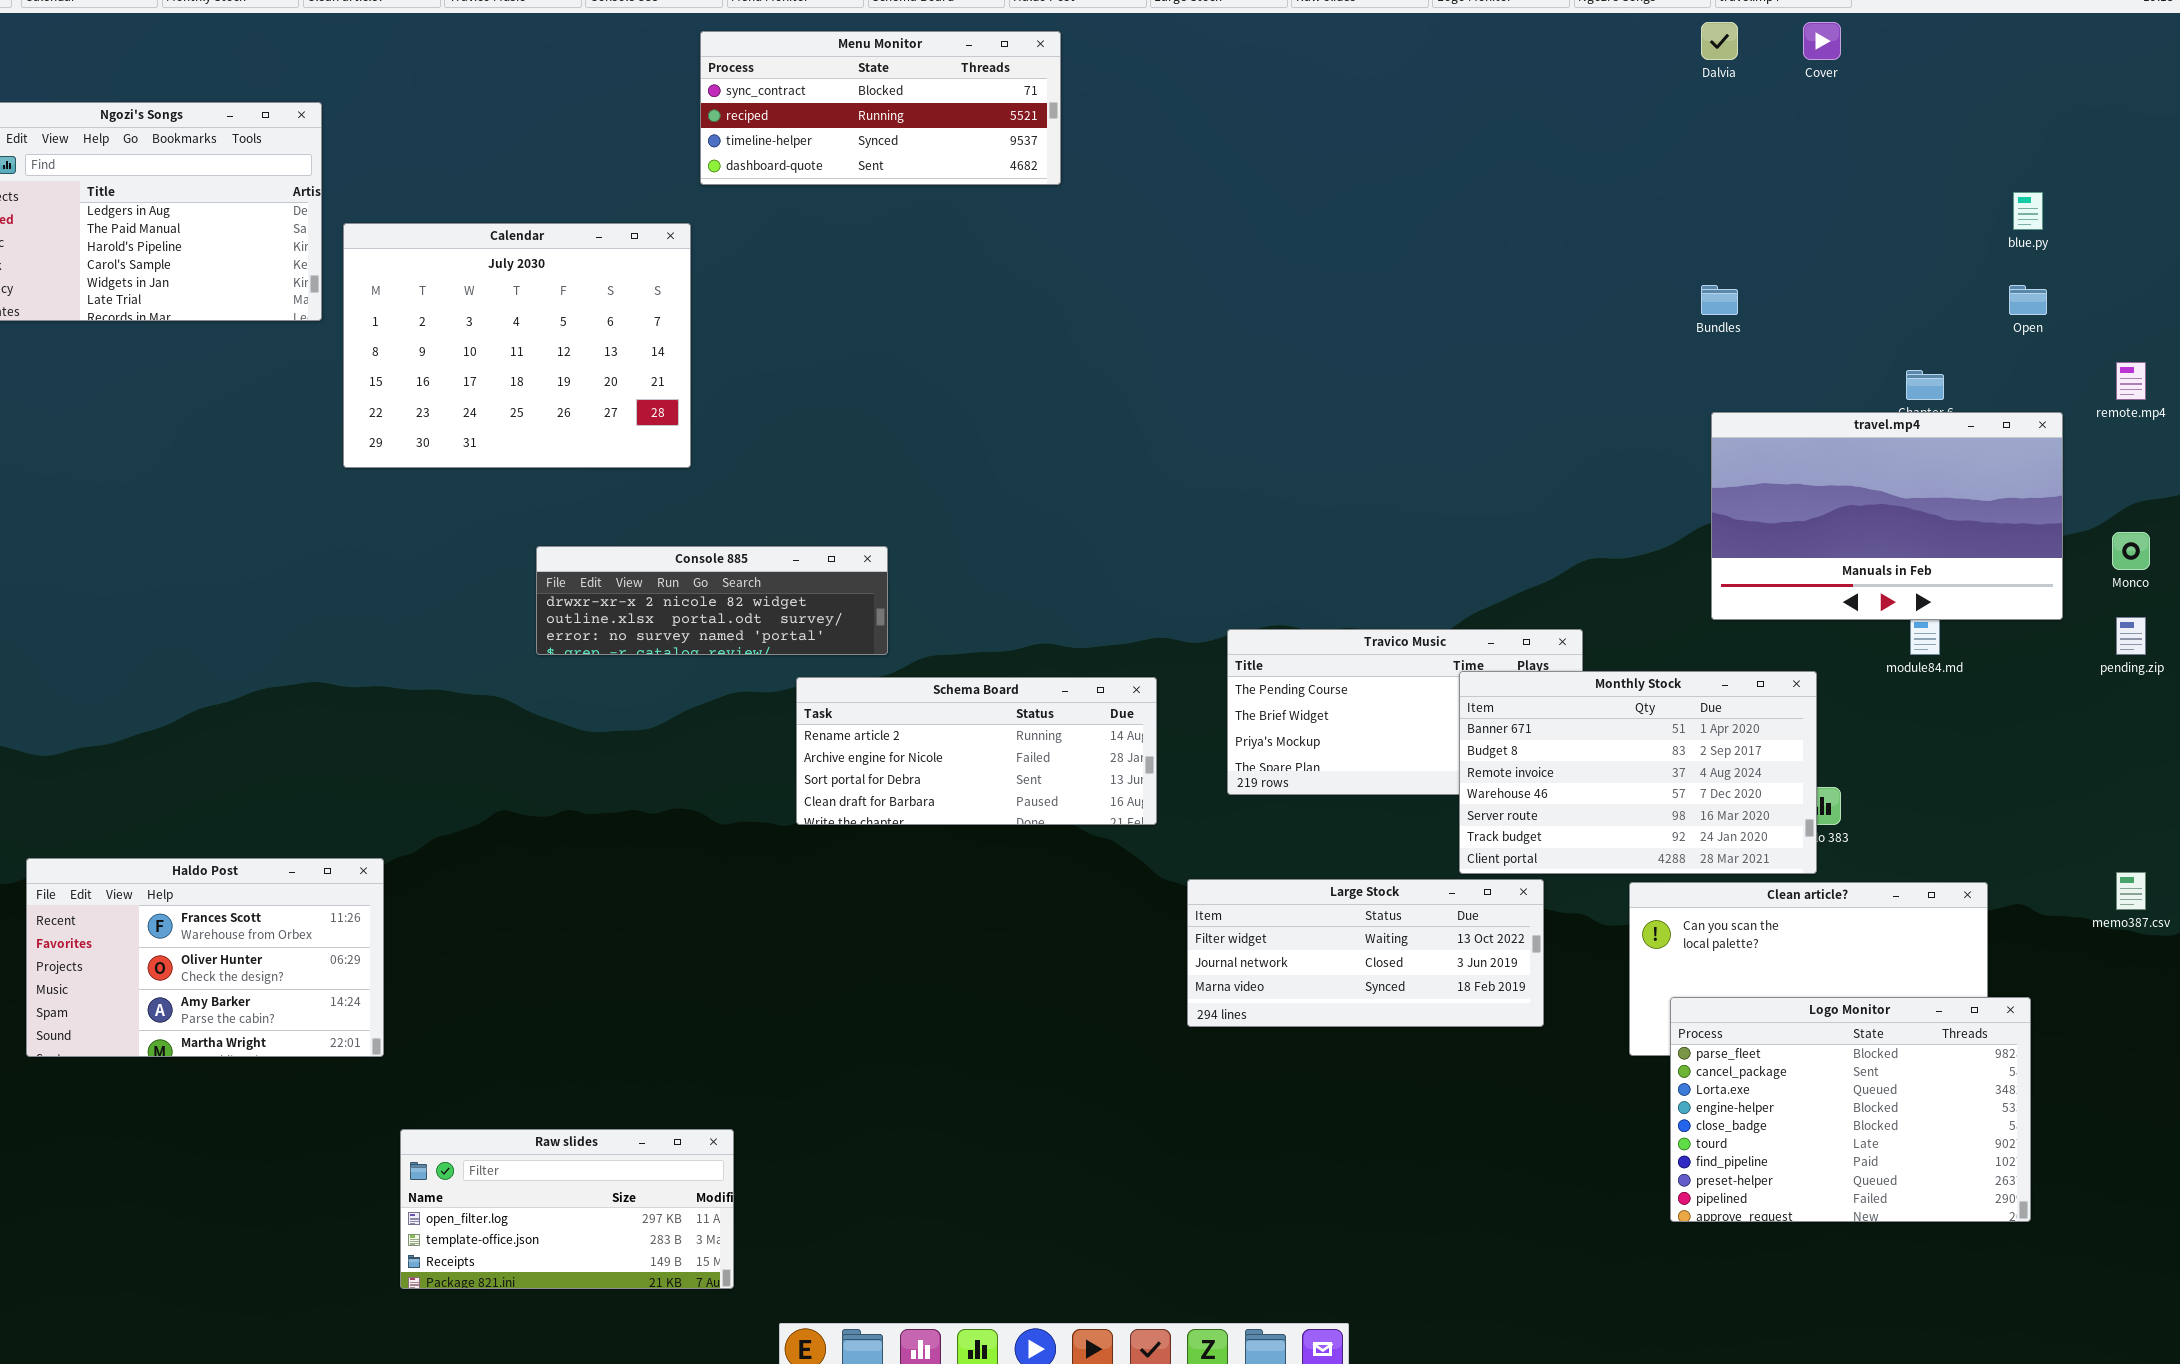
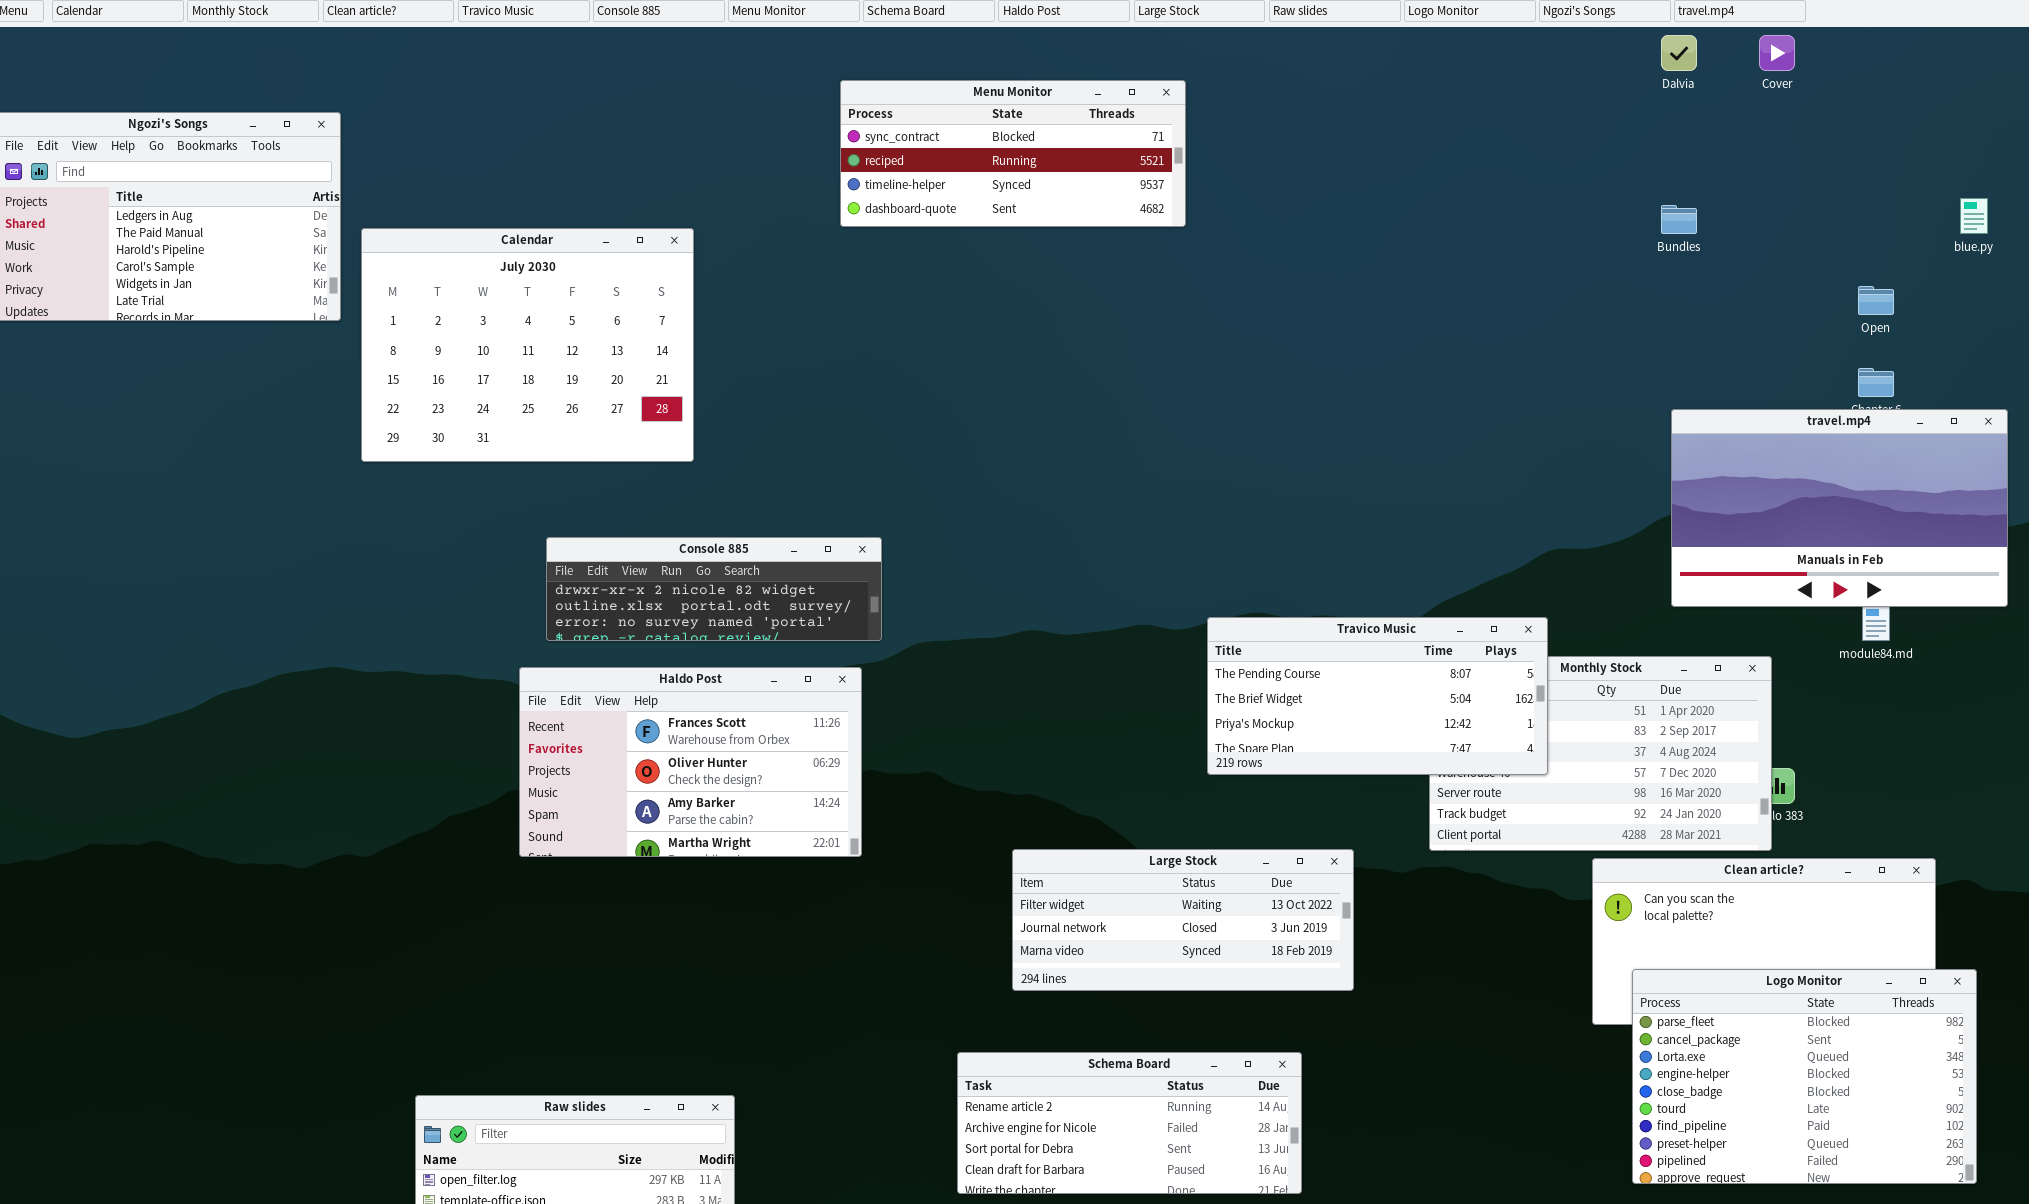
Menu Monitor: [700,31,1061,185] -> [840,80,1186,227], moved
Bundles: [1701,285,1738,315] -> [1661,205,1697,234], moved
Open: [2009,285,2047,315] -> [1858,286,1894,315], moved
Travico Music: [1227,629,1583,795] -> [1207,617,1548,775], raised
Schema Board: [796,677,1157,825] -> [957,1052,1302,1194], moved
Haldo Post: [26,858,384,1057] -> [519,667,862,857], moved
Large Stock: [1187,879,1544,1027] -> [1012,849,1354,991], moved

